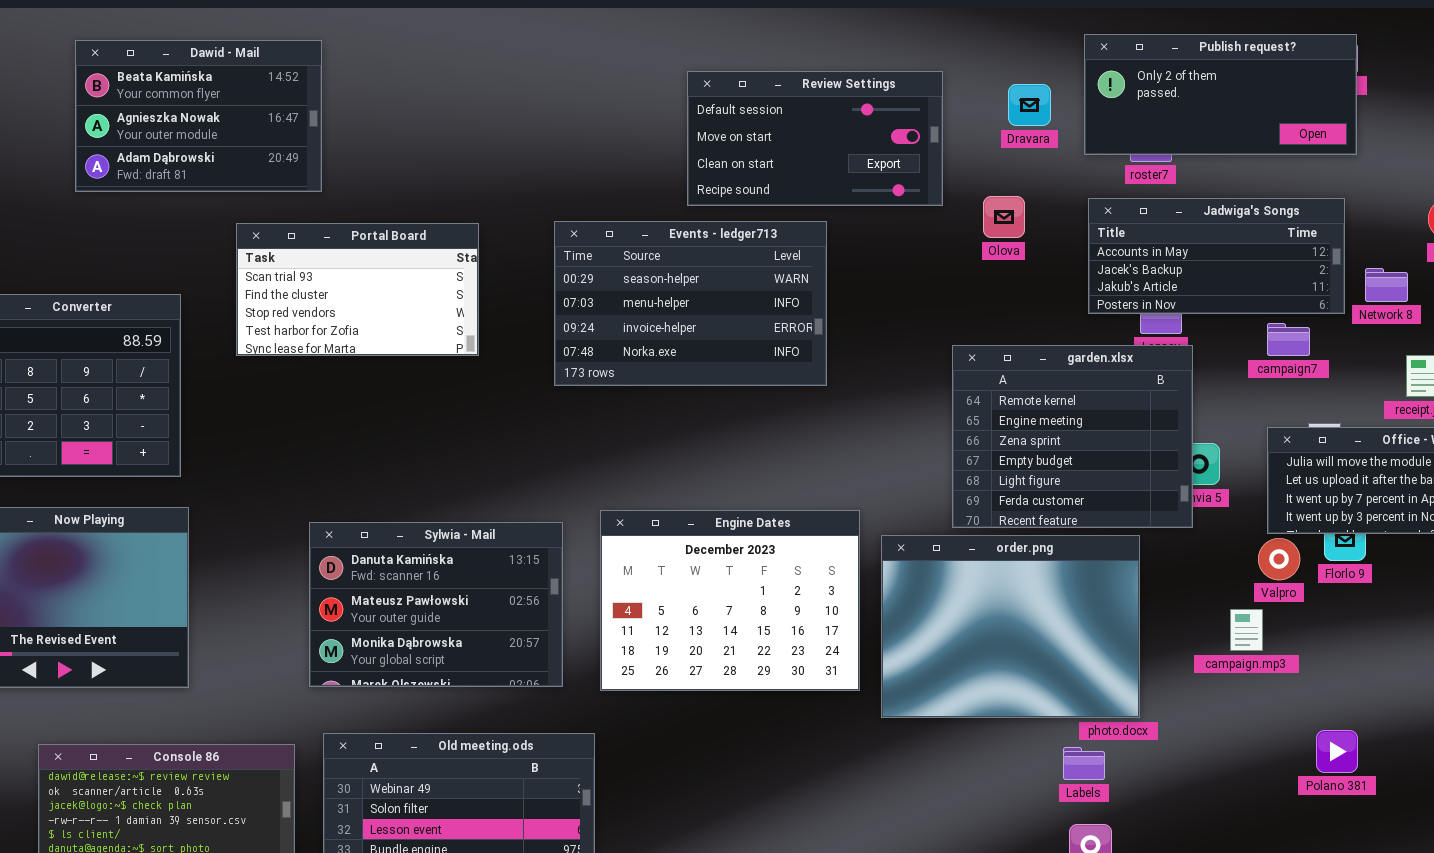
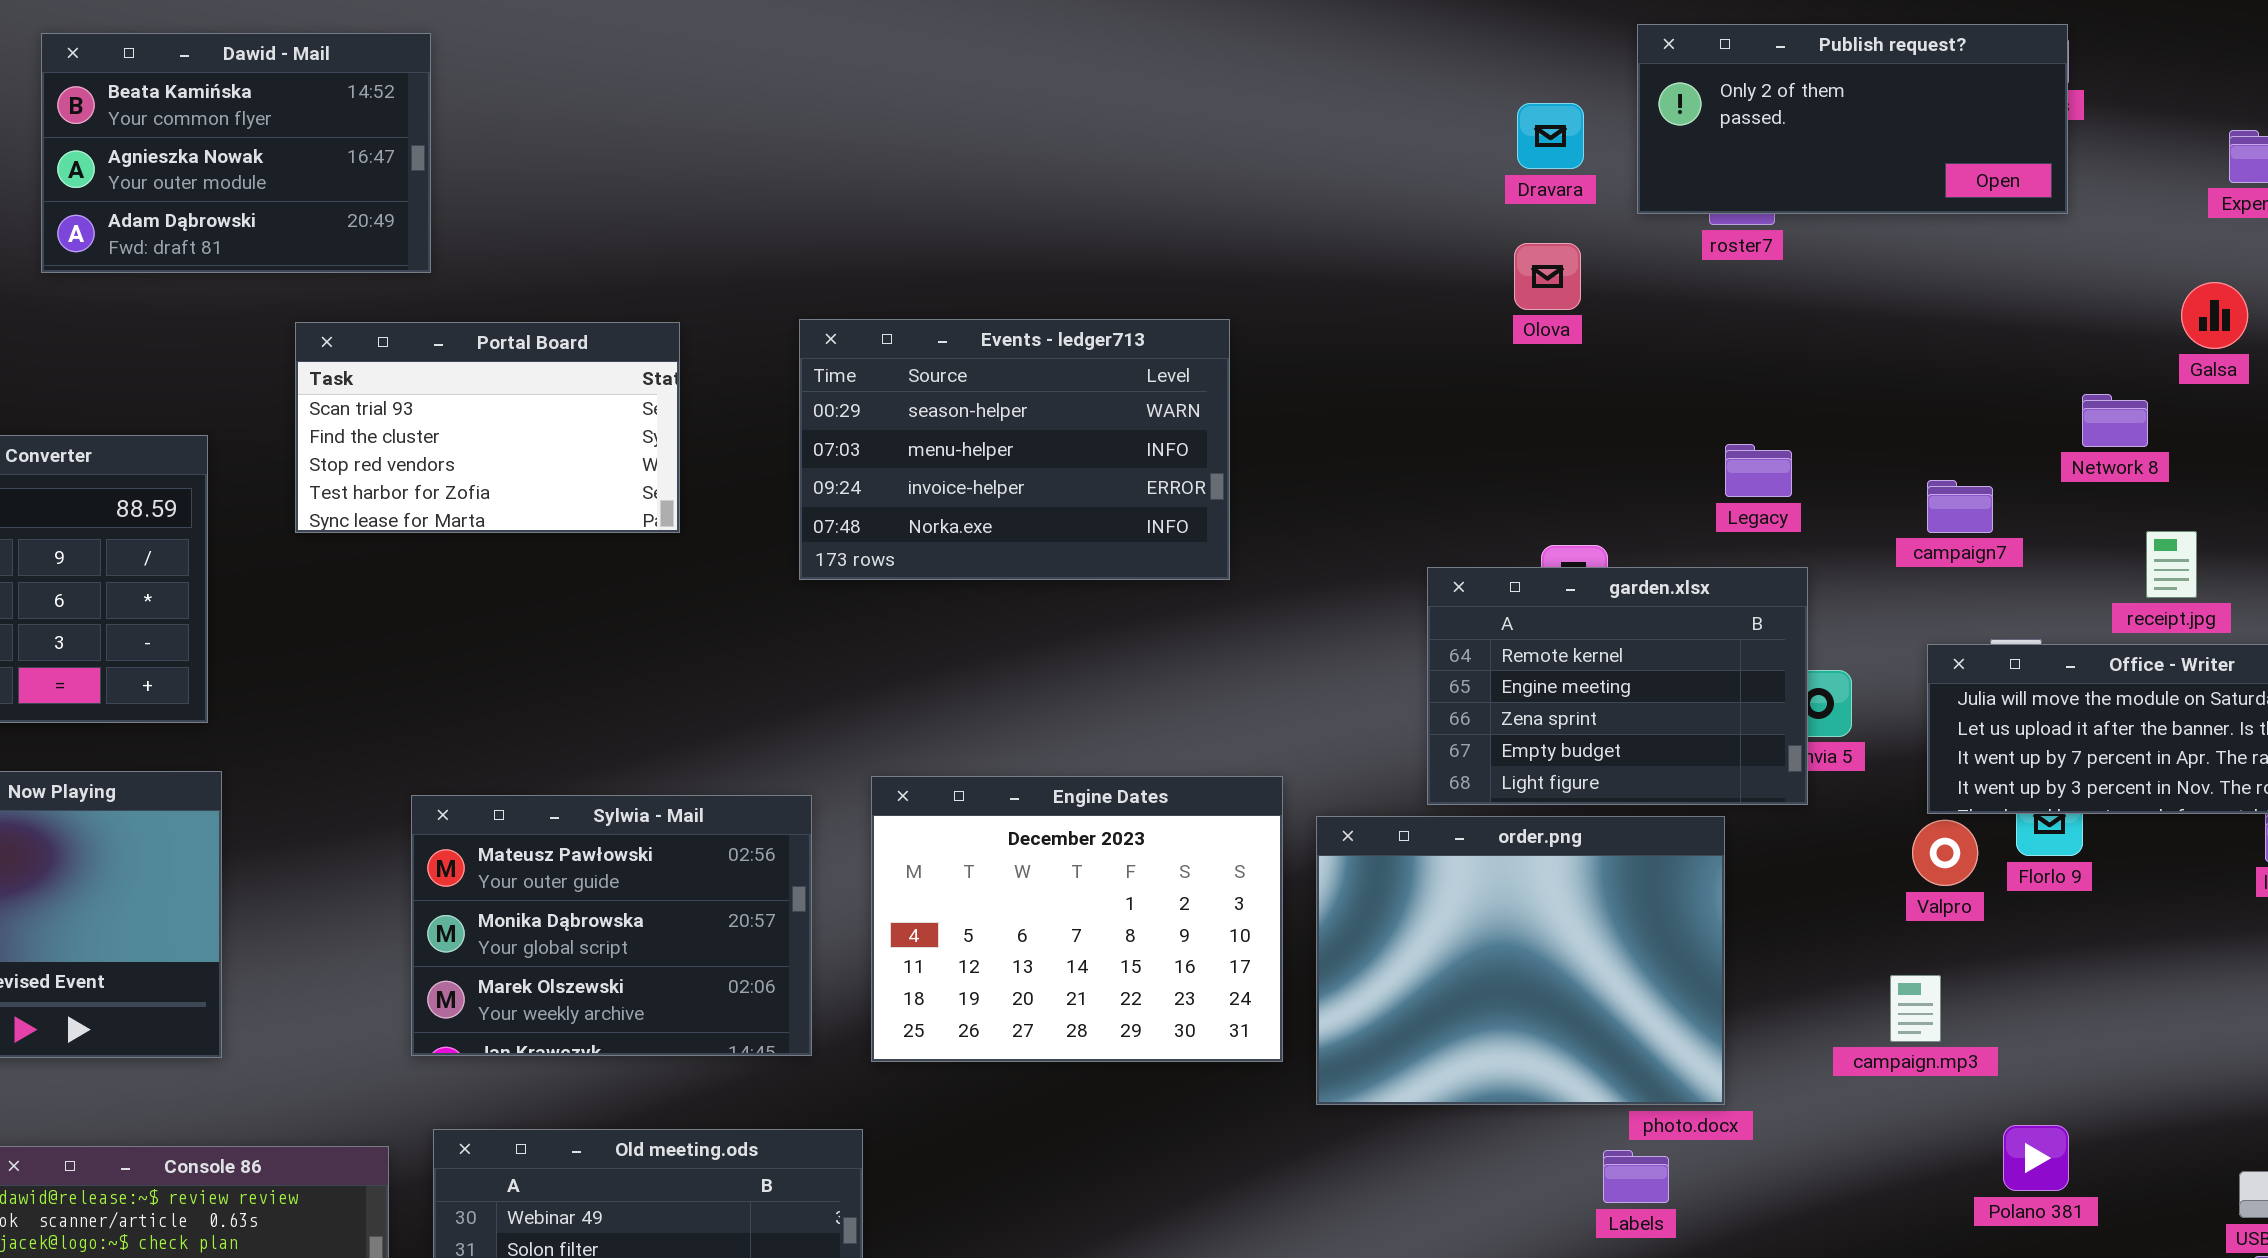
Review Settings: [687,71,943,206] -> none, closed
Olova: [983,196,1025,238] -> [1514,243,1581,310], moved
Jadwiga's Songs: [1088,198,1345,314] -> none, closed
garden.xlsx: [952,345,1193,528] -> [1427,567,1808,805], resized
Sylwia - Mail: [309,522,563,687] -> [411,795,812,1056], scrolled down 1 row
campaign.mp3: [1230,609,1263,651] -> [1890,975,1941,1042], moved

